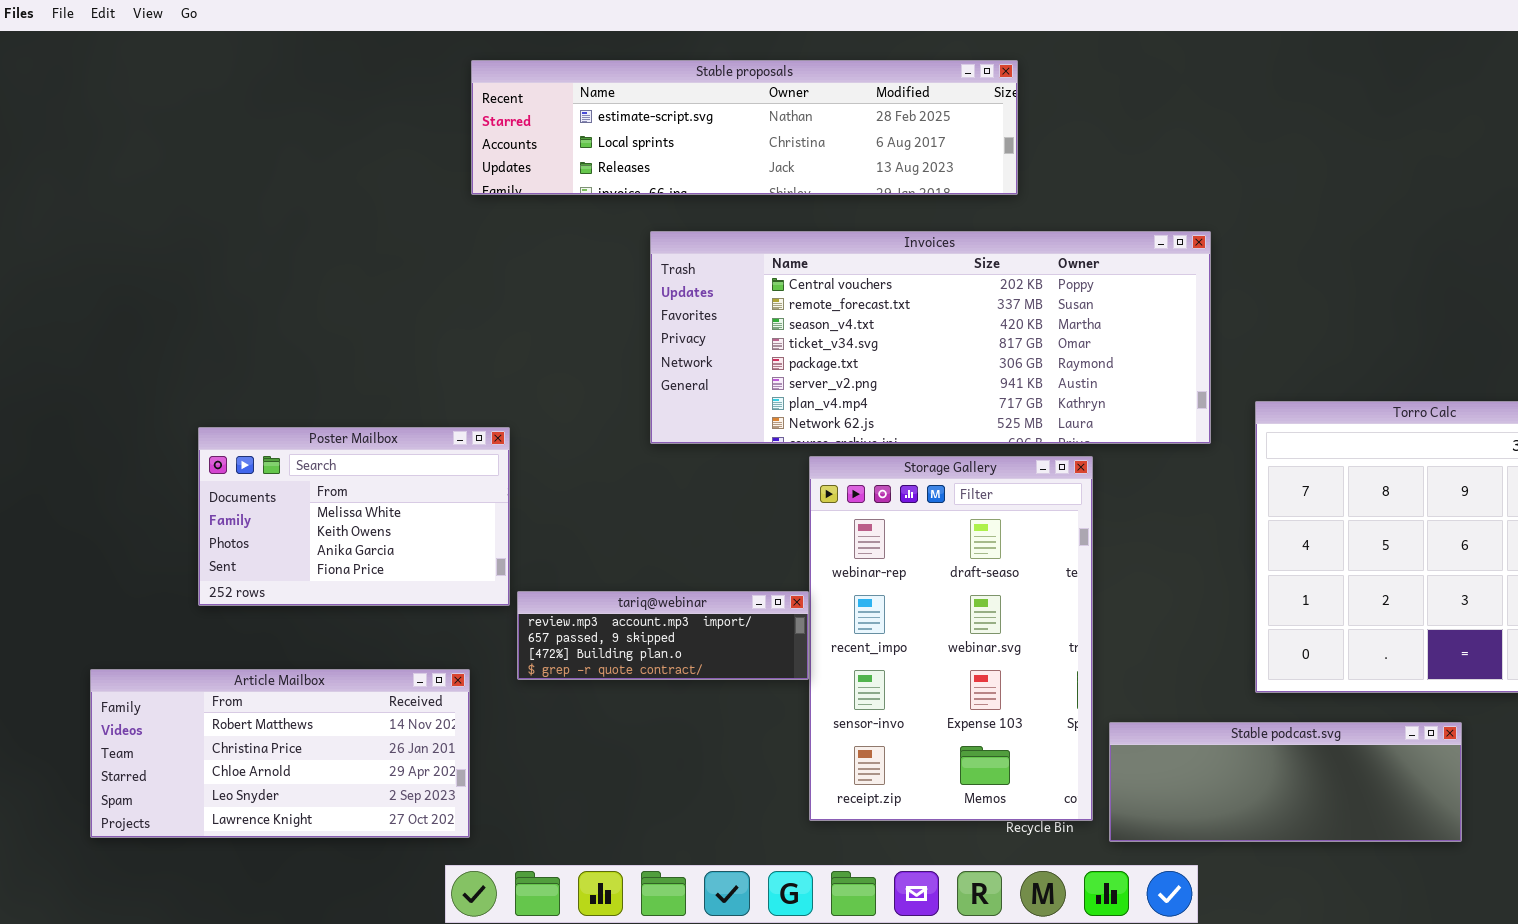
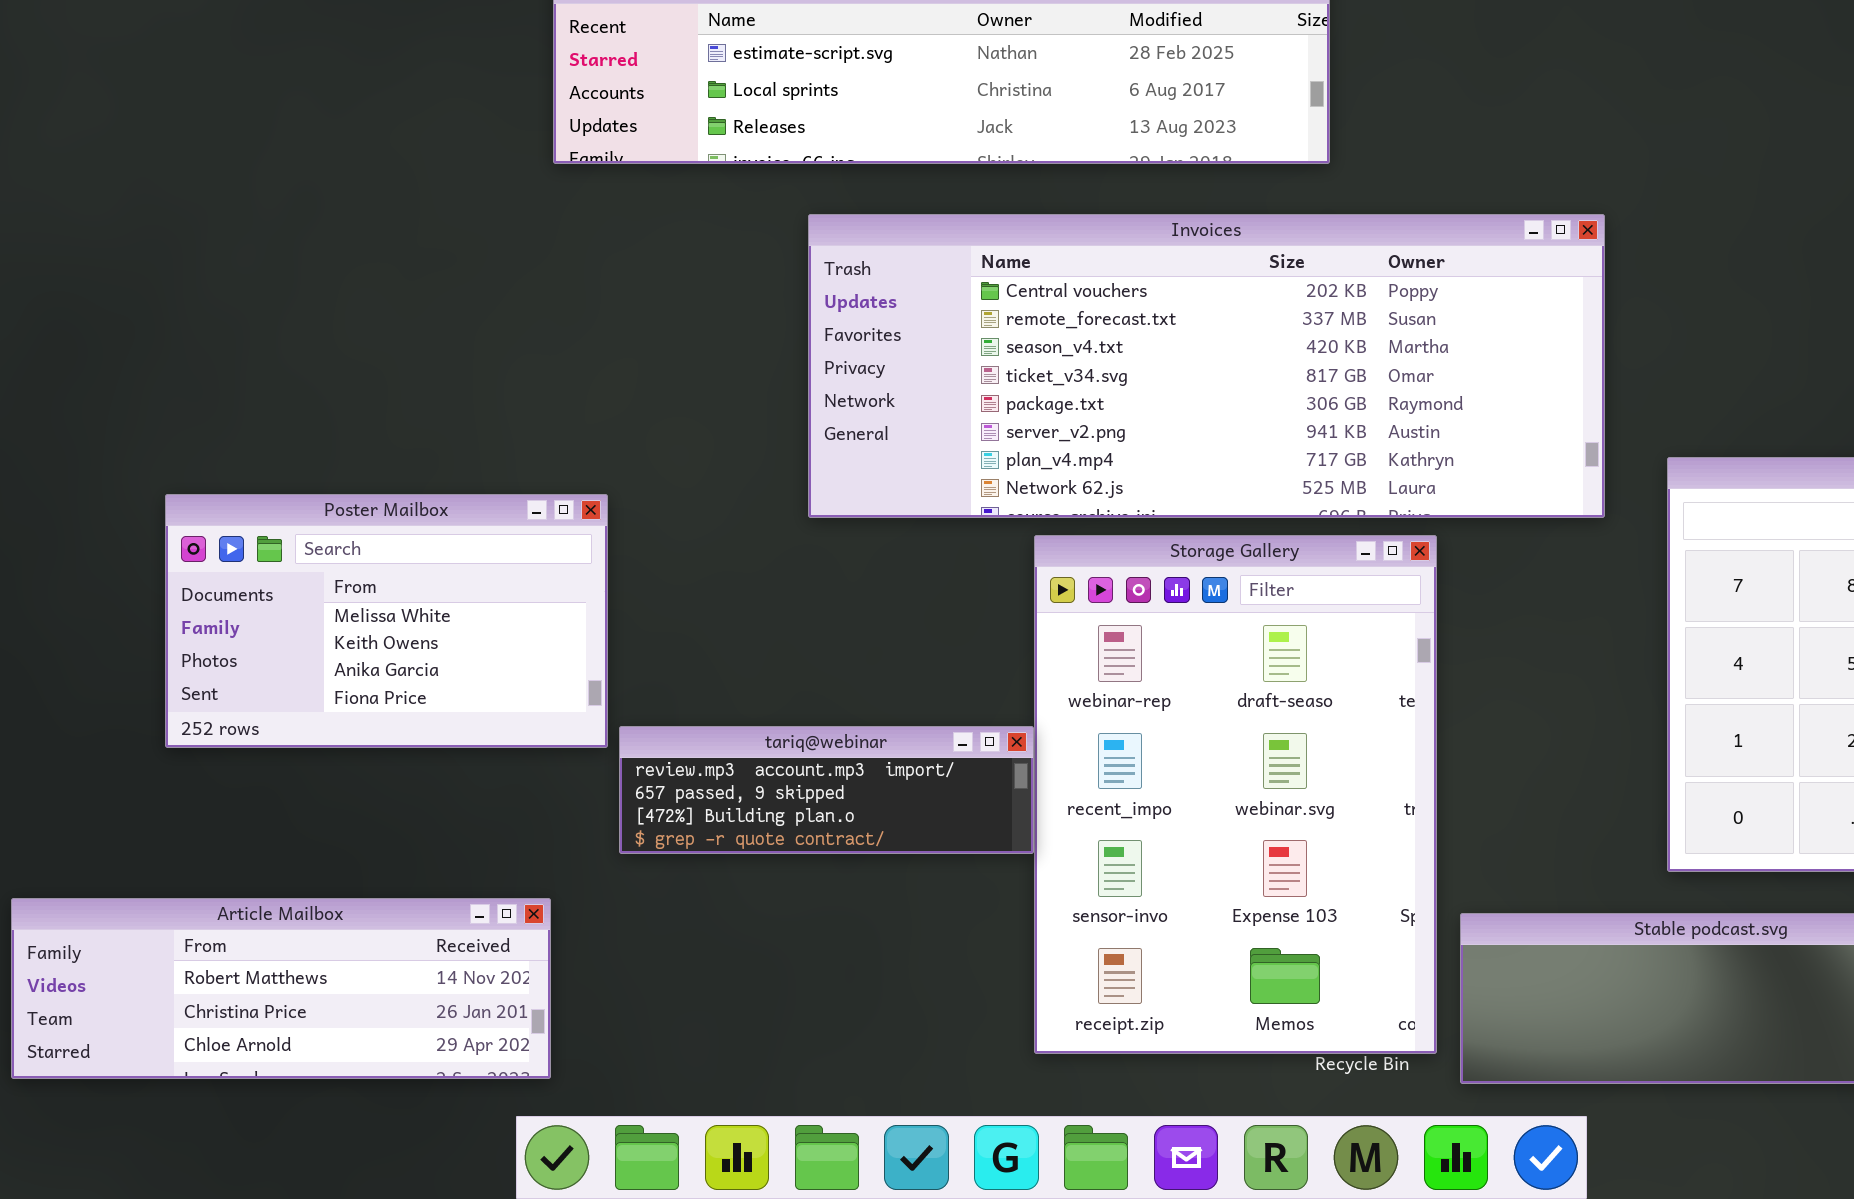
Article Mailbox: [90,669,470,838] -> [11,898,551,1079], resized

